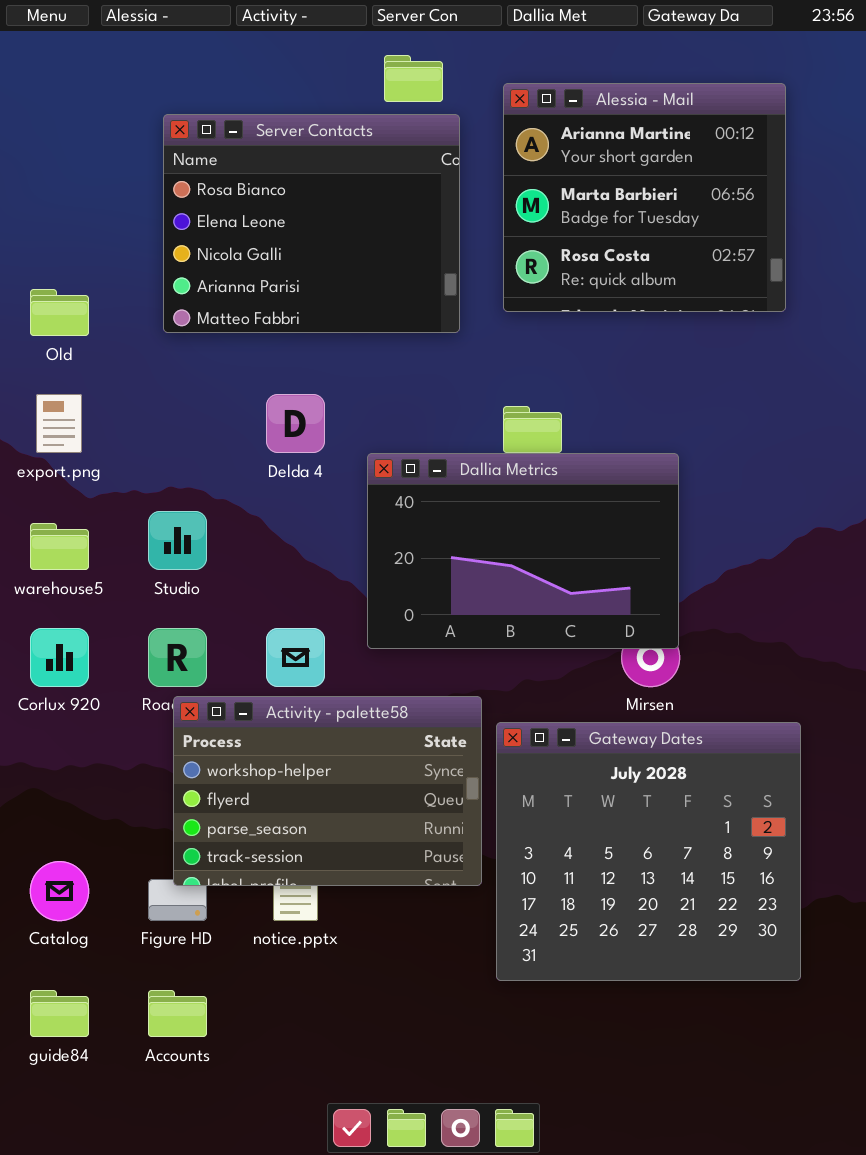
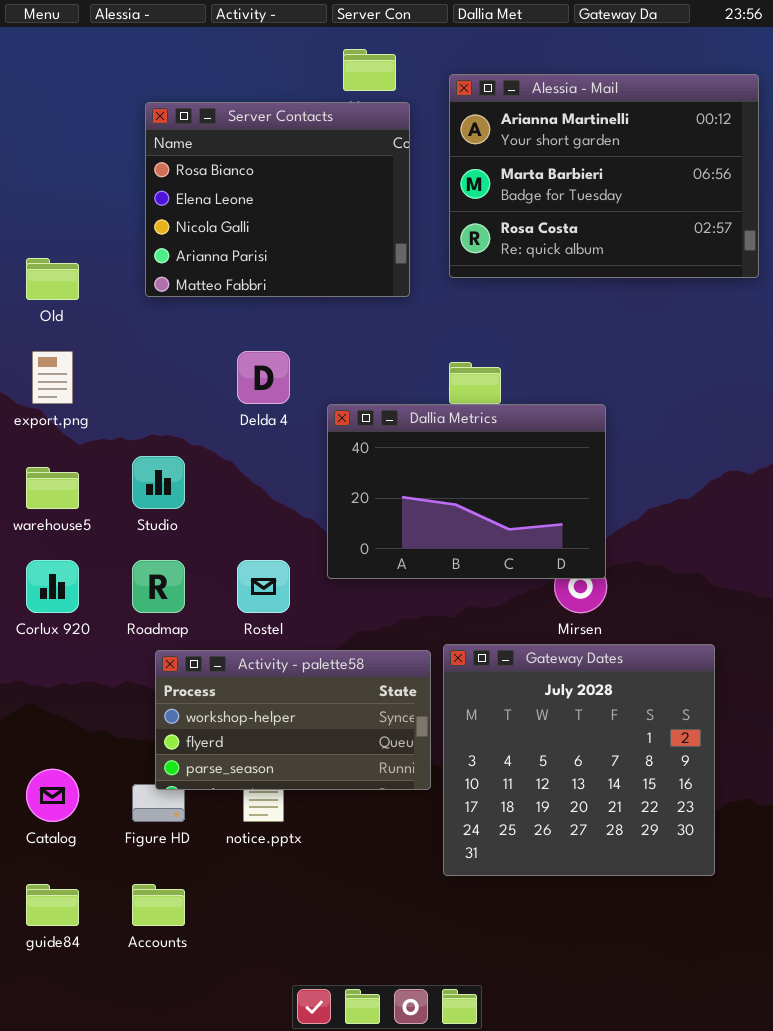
Alessia - Mail: [503,83,786,312] -> [449,74,759,278], resized
Activity - palette58: [173,696,482,886] -> [155,650,431,790], resized

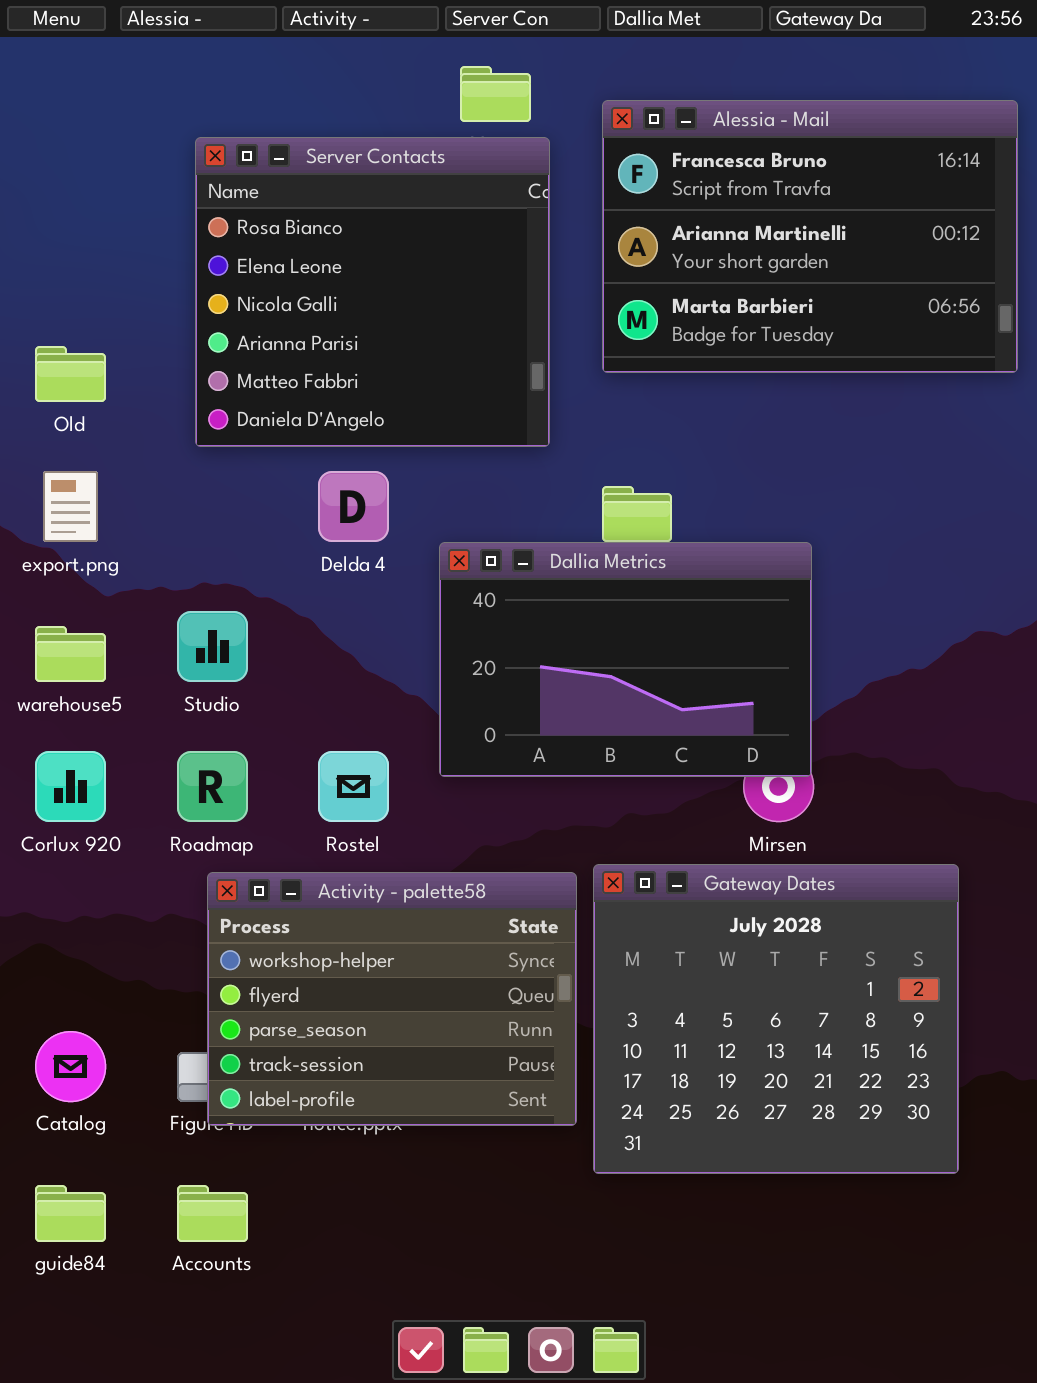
Alessia - Mail: [449,74,759,278] -> [602,100,1018,373], scrolled up 1 row
Server Contacts: [145,102,410,297] -> [195,137,550,447], resized
Activity - palette58: [155,650,431,790] -> [207,872,577,1126], resized

